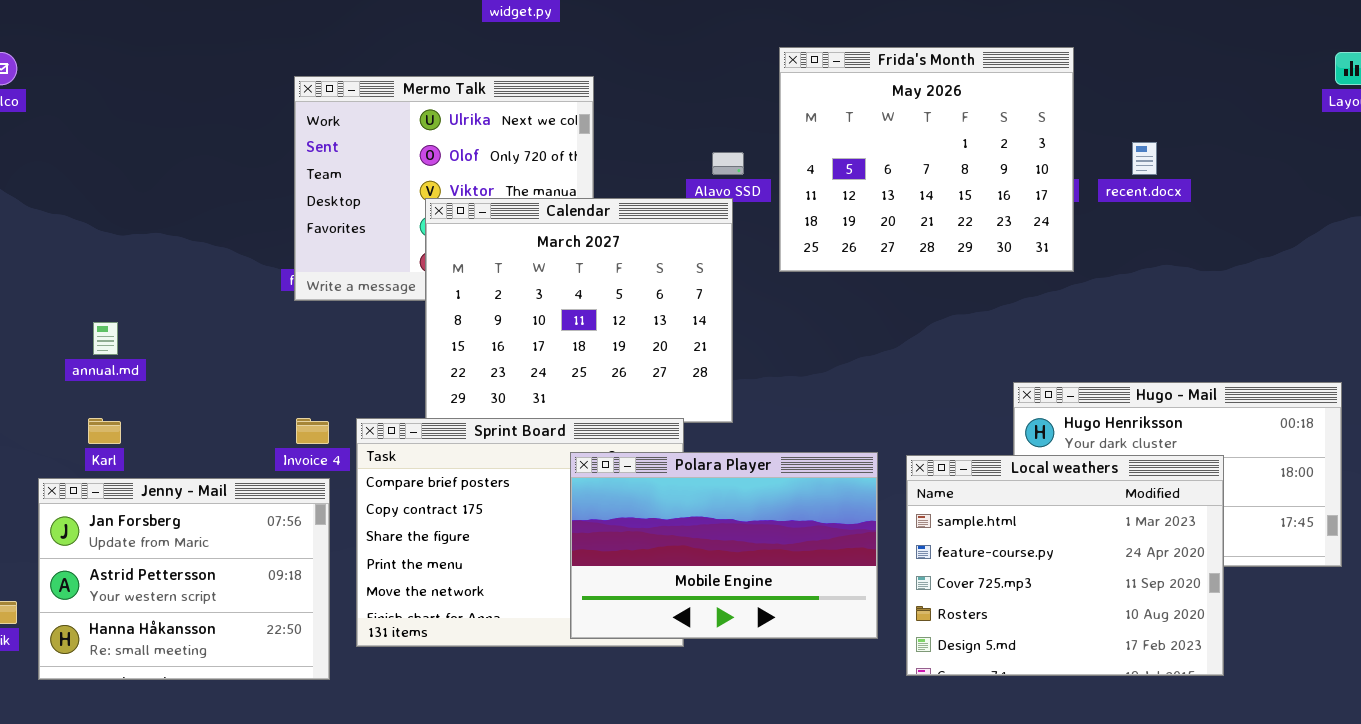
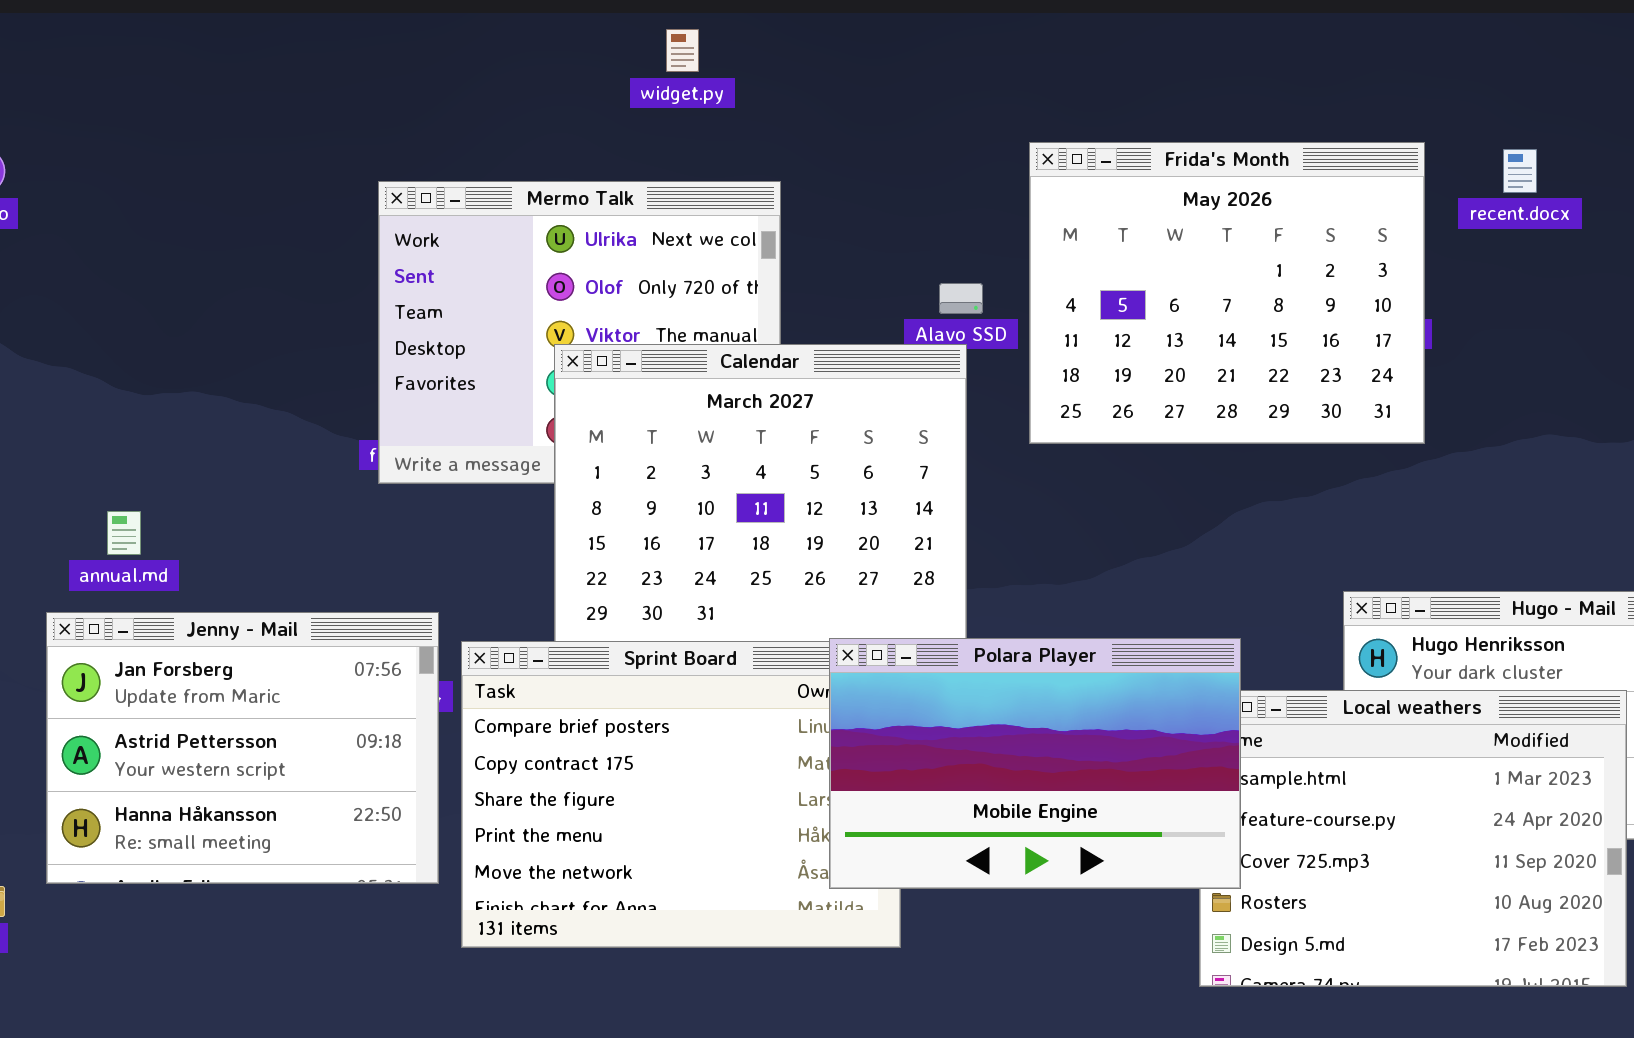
recent.docx: [1132,142,1157,175] -> [1503,149,1537,193], moved
Polara Player: [570,452,878,639] -> [829,638,1241,889], moved
Jenny - Mail: [38,478,330,680] -> [46,612,439,884], moved

